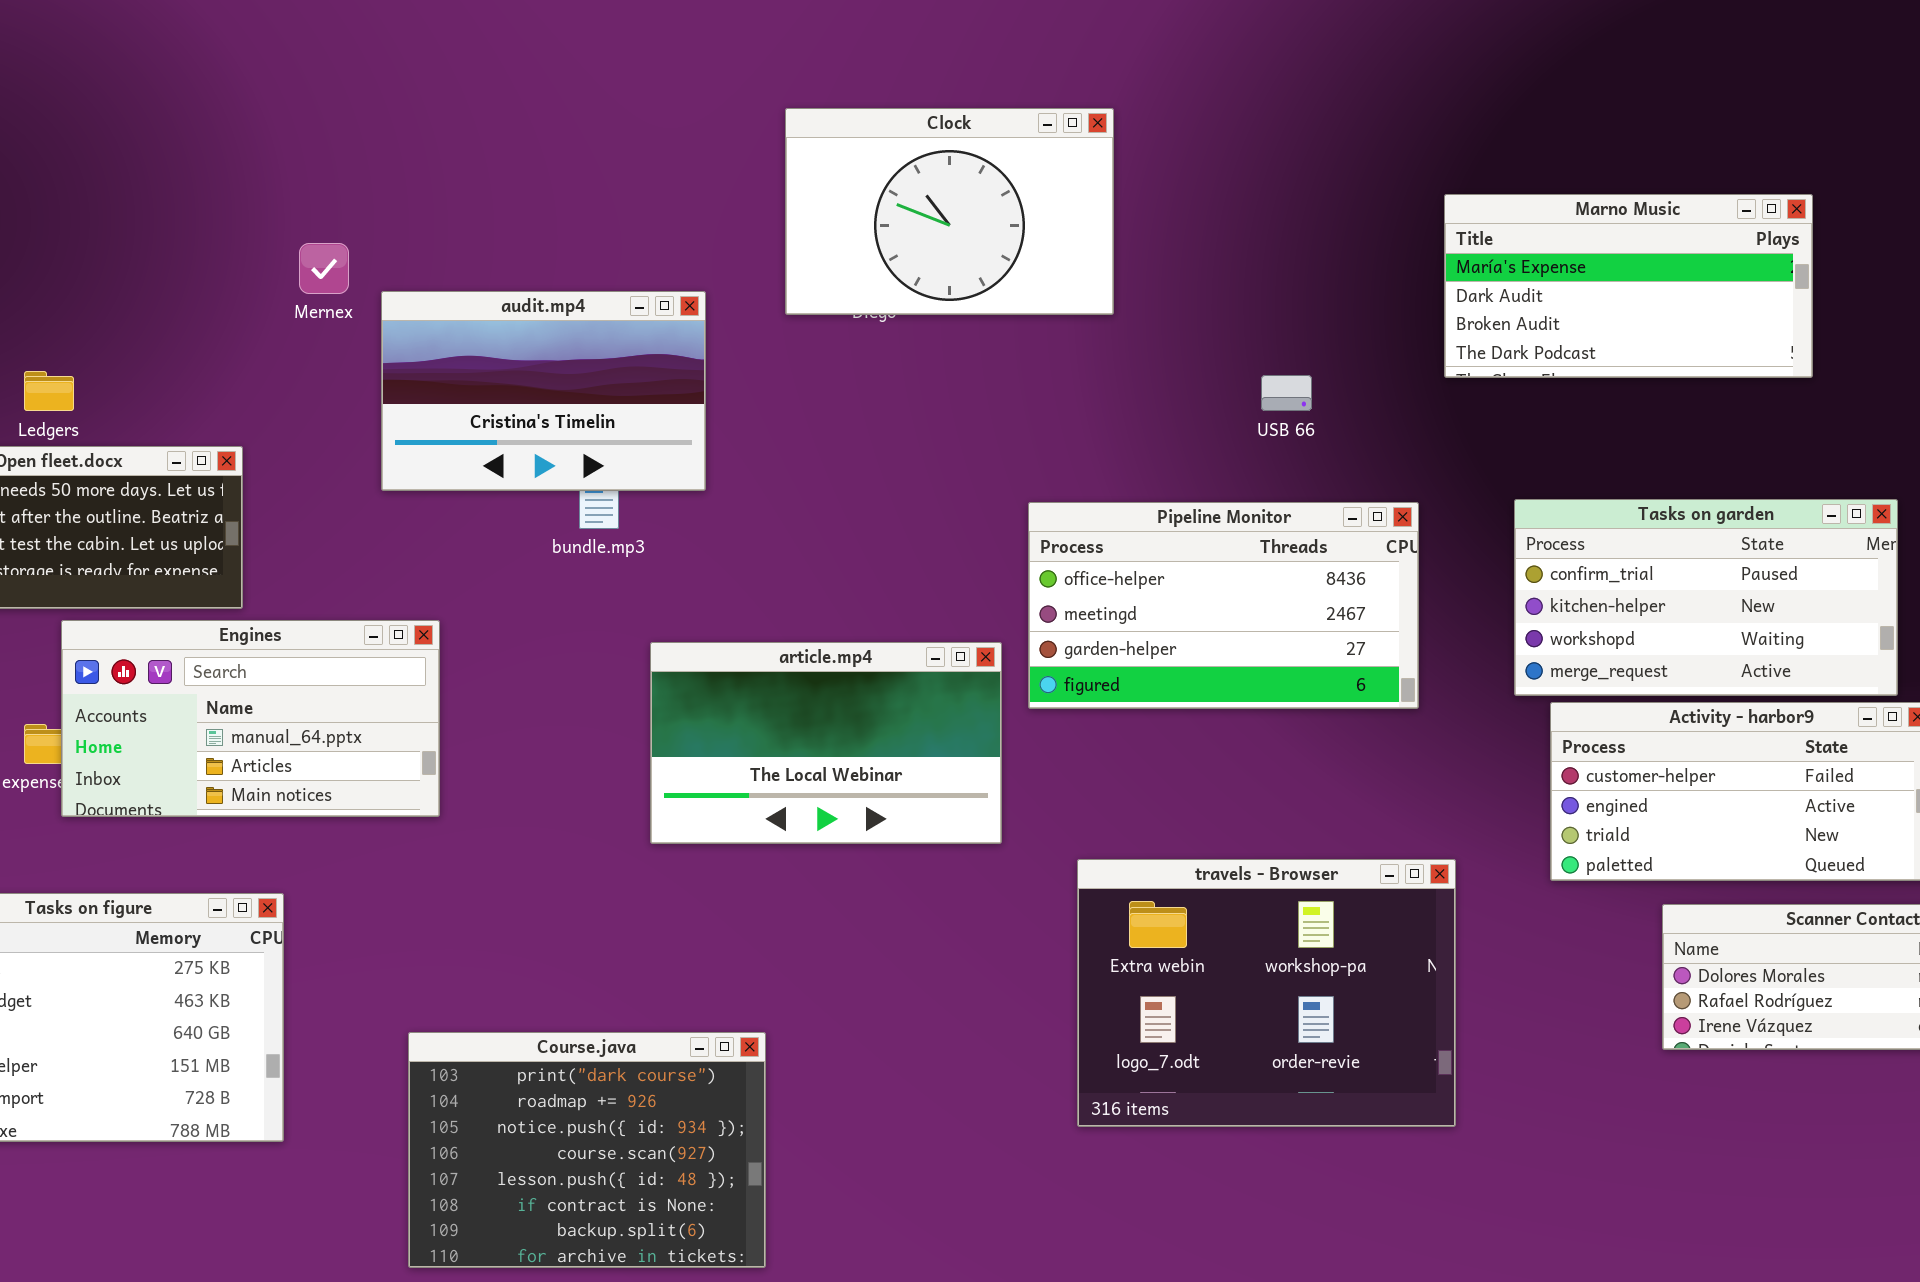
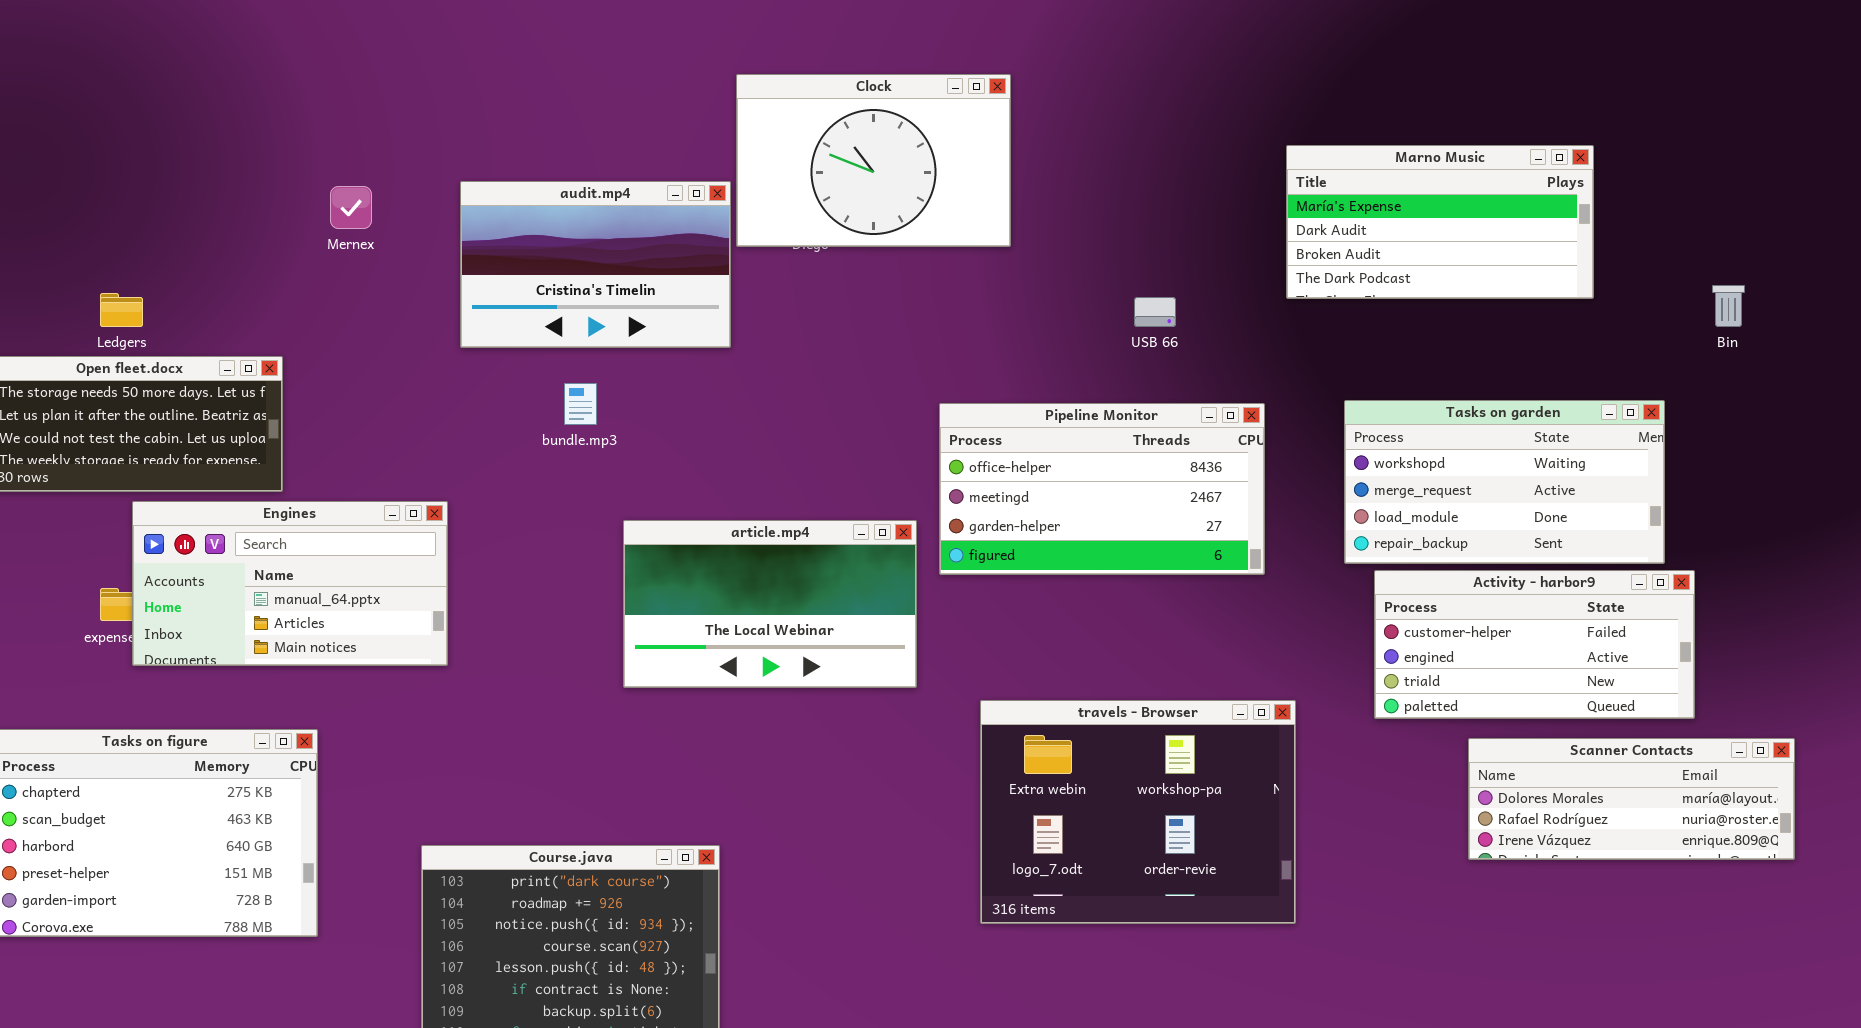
audit.mp4: [381,291,706,491] -> [460,181,731,348], moved
Tasks on garden: [1514,499,1898,696] -> [1344,400,1665,564], scrolled down 2 rows

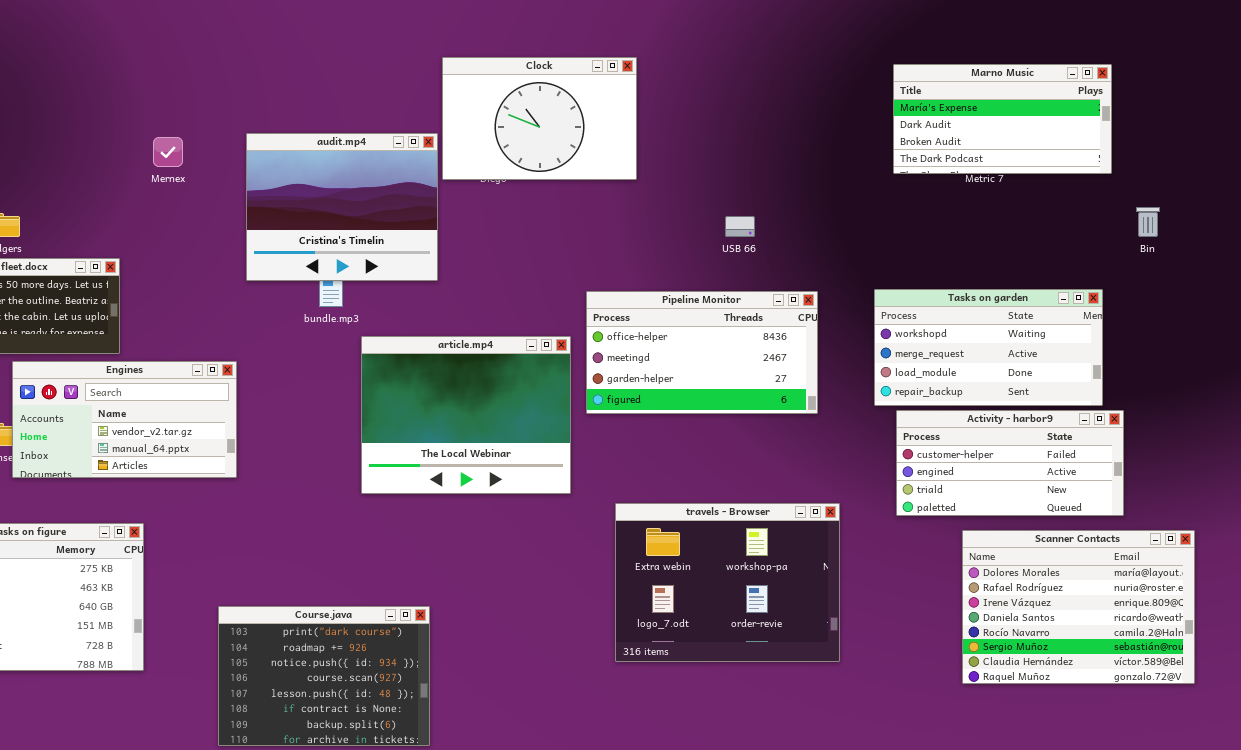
Marno Music: [1286,145,1594,299] -> [893,64,1112,174], moved
audit.mp4: [460,181,731,348] -> [246,133,438,281], resized
Engines: [132,501,448,666] -> [12,361,237,478], scrolled up 1 row
article.mp4: [623,520,917,688] -> [361,336,571,494], resized
Scanner Contacts: [1468,738,1795,860] -> [962,530,1195,684], resized

